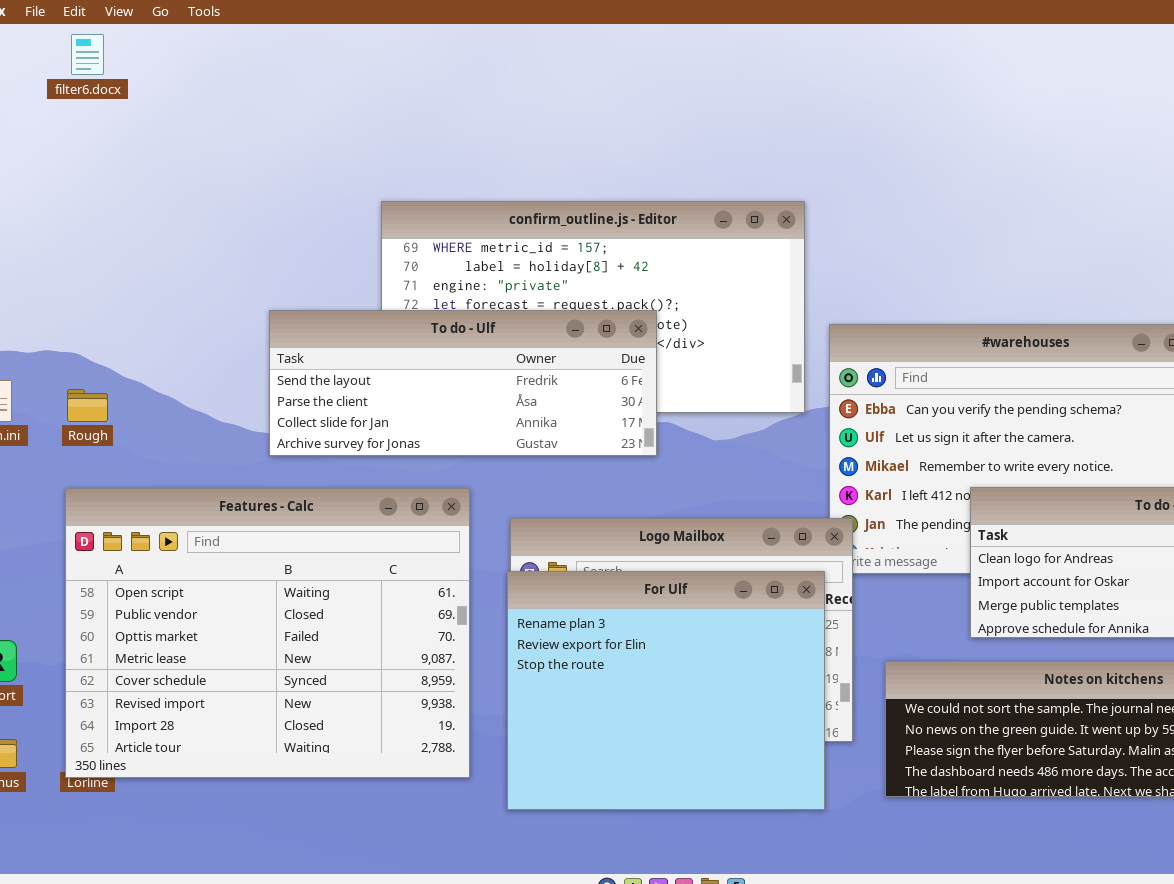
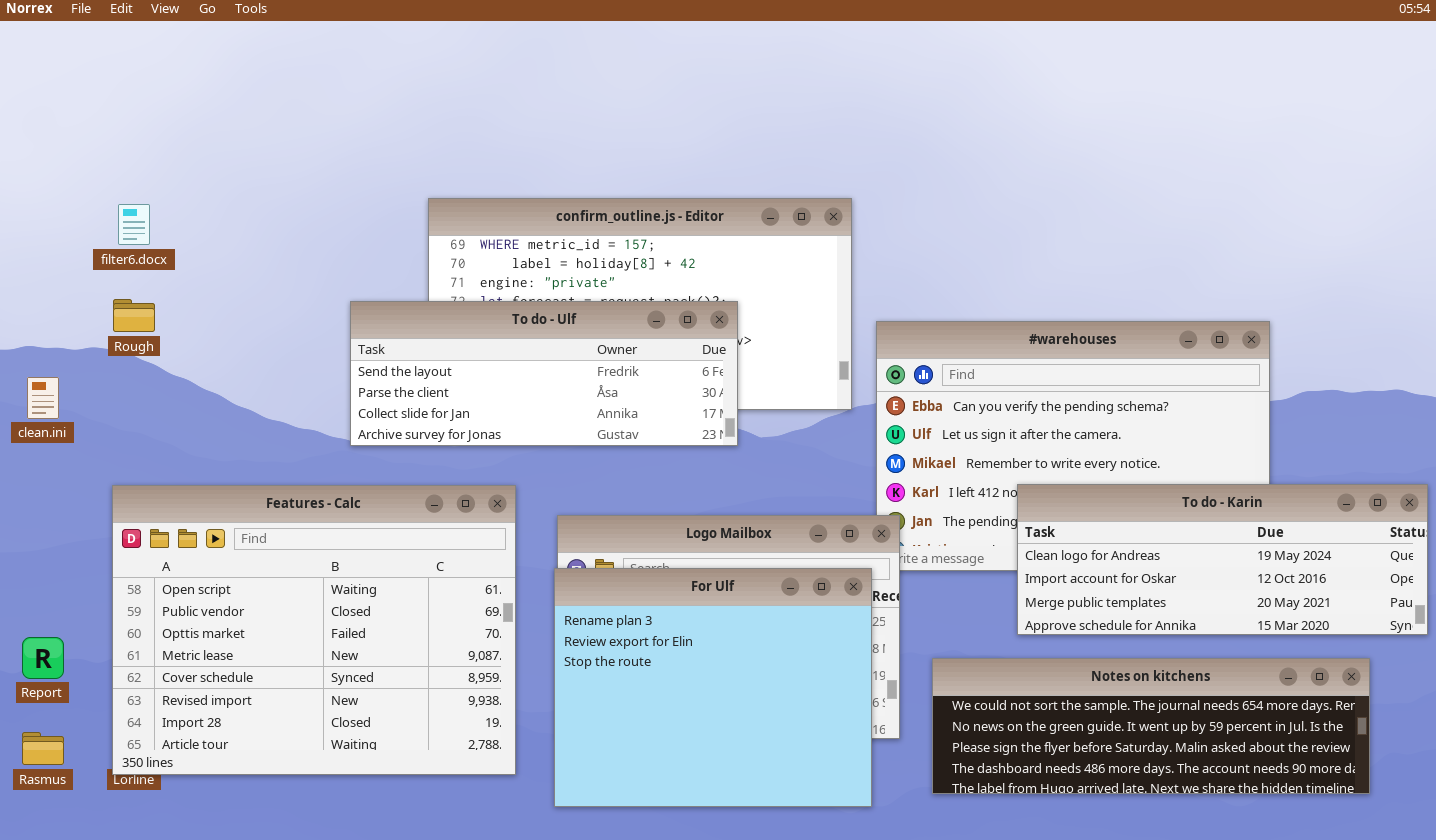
filter6.docx: [71,34,104,75] -> [118,204,150,245], moved
To do - Ulf: [269,310,657,456] -> [350,301,738,446], moved
Rough: [67,389,108,422] -> [113,299,155,332], moved

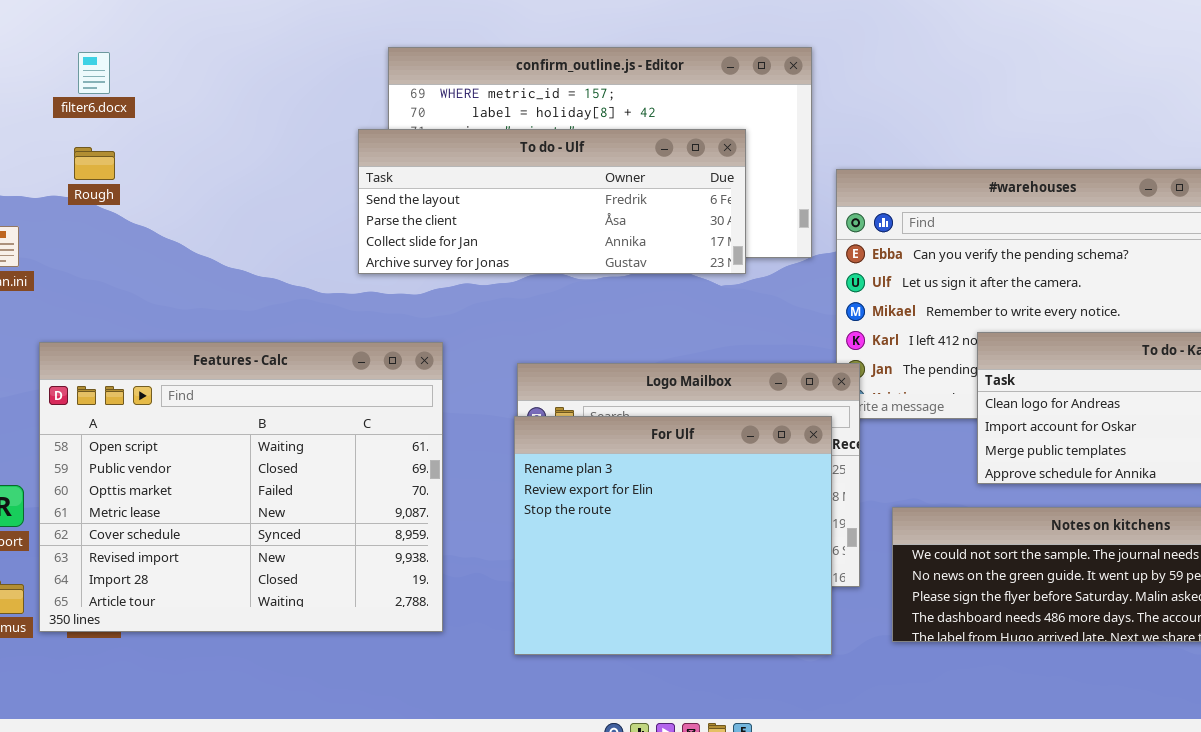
To do - Ulf: [350,301,738,446] -> [358,129,746,274], moved
Features - Calc: [112,485,516,775] -> [39,342,443,632], moved

